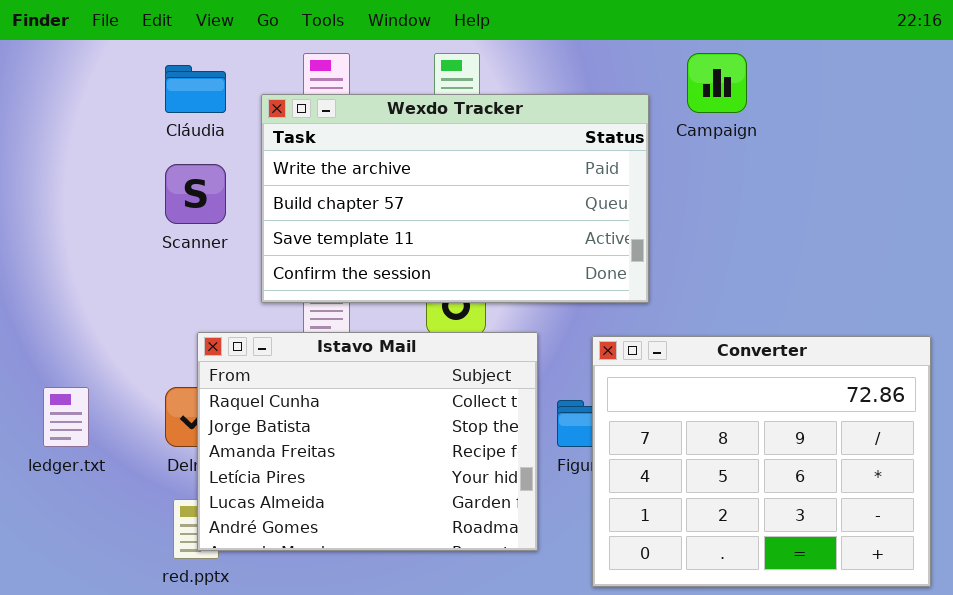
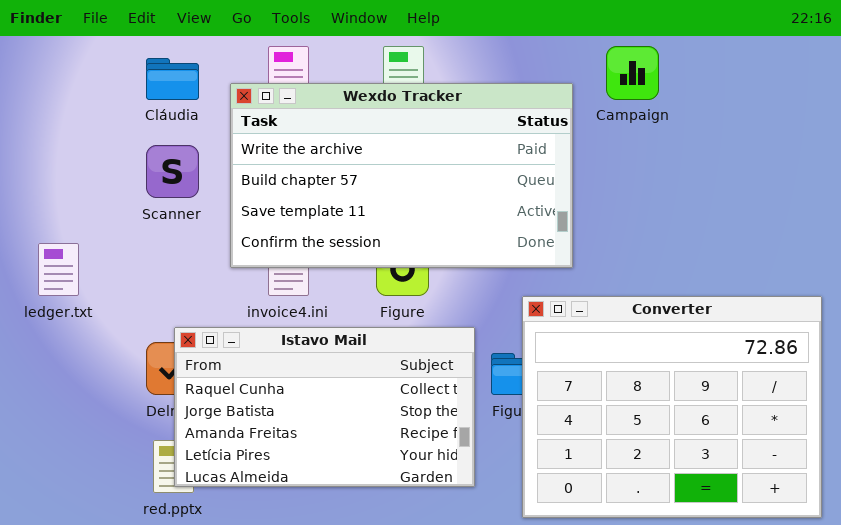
Istavo Mail: [197,332,538,551] -> [174,327,475,487], resized
ledger.txt: [43,387,89,447] -> [38,243,79,296], moved

